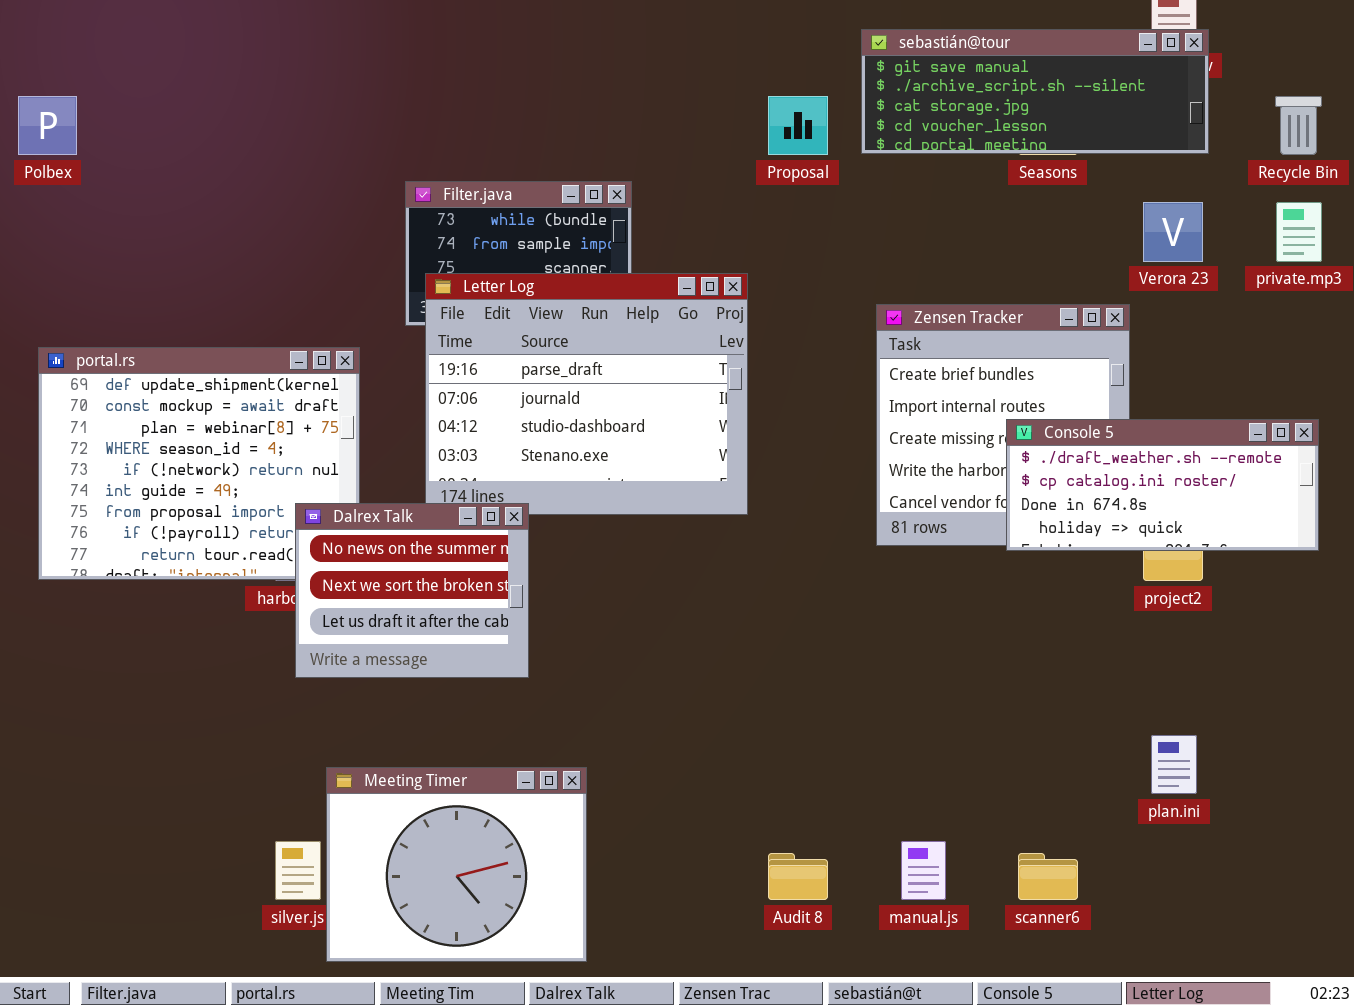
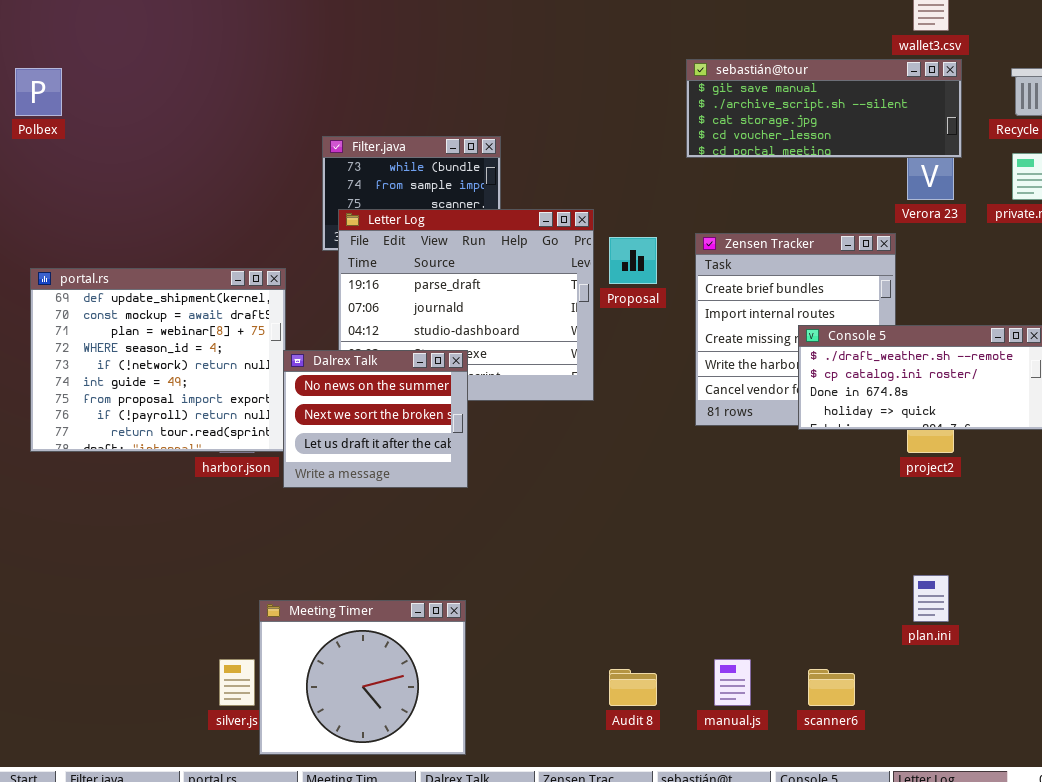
sebastián@tour: [861,29,1209,154] -> [686,59,962,158], moved
Proposal: [768,96,828,155] -> [609,237,657,284], moved
Dalrex Talk: [295,503,529,678] -> [283,350,468,488], moved

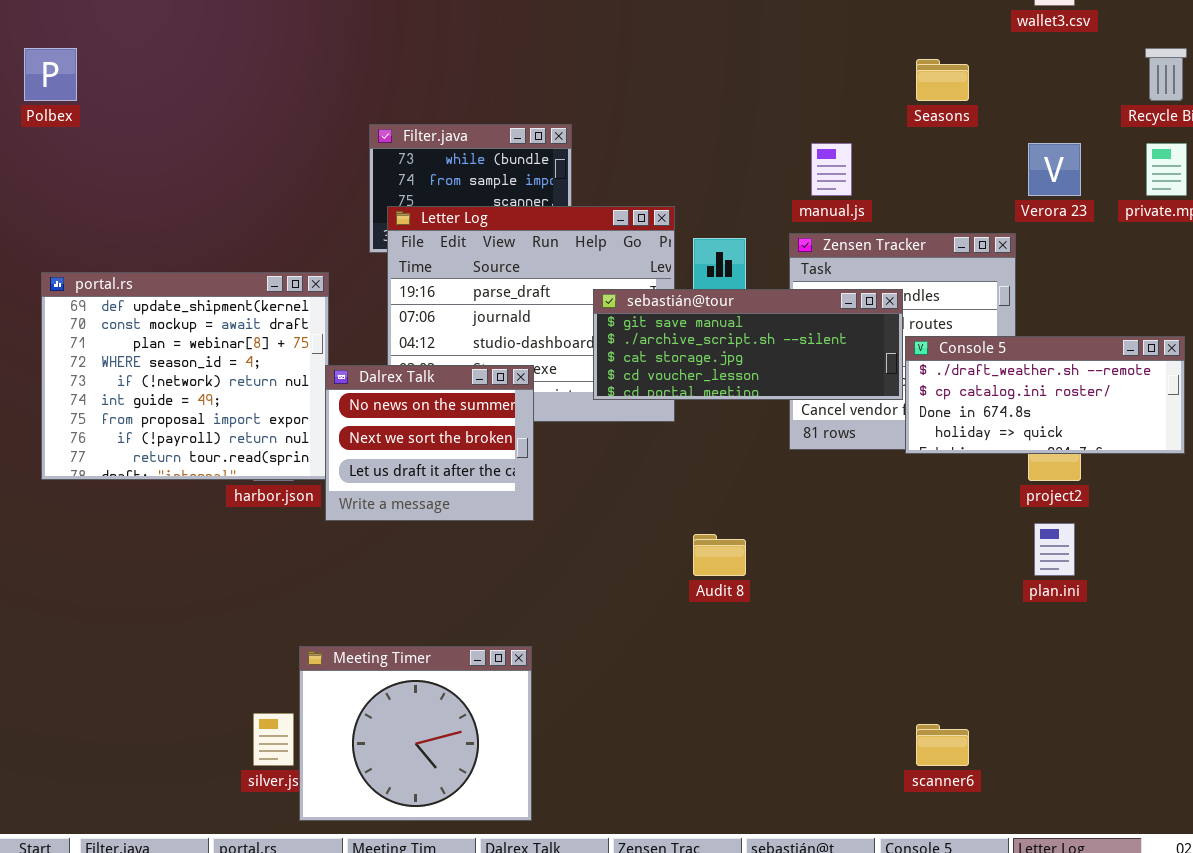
sebastián@tour: [686,59,962,158] -> [593,289,903,400], moved
plan.ini: [913,575,949,622] -> [1034,523,1075,576], moved
manual.js: [714,659,751,706] -> [811,143,852,196], moved
Audit 8: [609,669,657,706] -> [693,534,746,576], moved

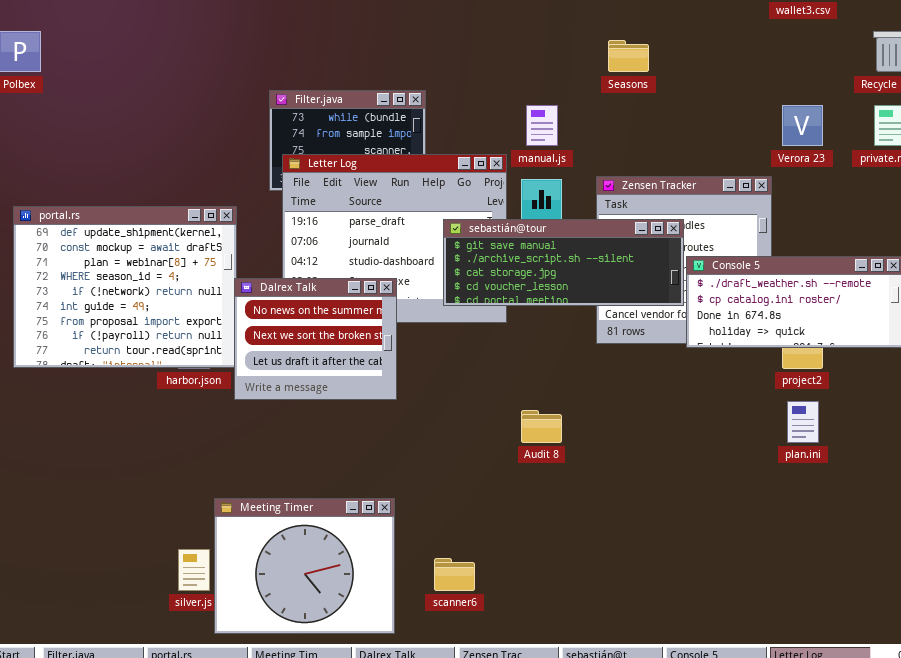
Seasons: [916,59,969,101] -> [608,40,649,72], moved
manual.js: [811,143,852,196] -> [526,105,558,146], moved
scanner6: [916,724,969,766] -> [434,558,475,591], moved

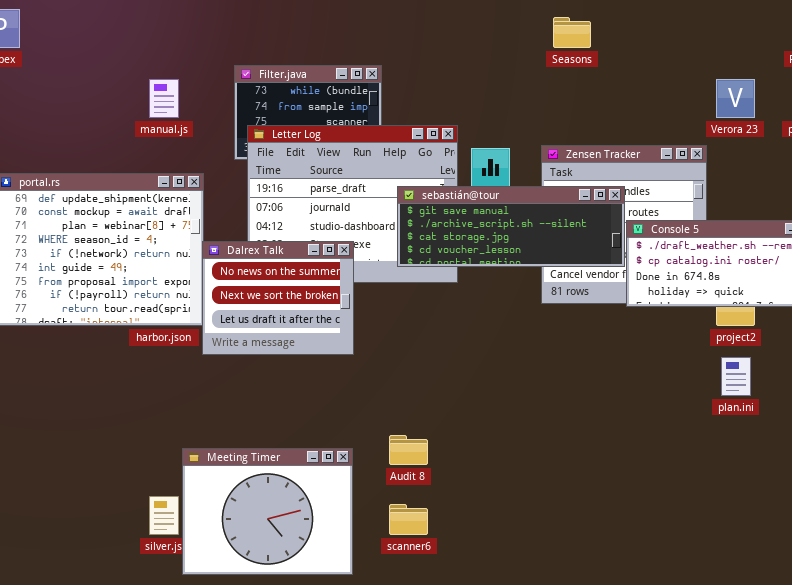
manual.js: [526,105,558,146] -> [149,79,179,118], moved
Audit 8: [521,410,562,443] -> [389,435,428,465], moved

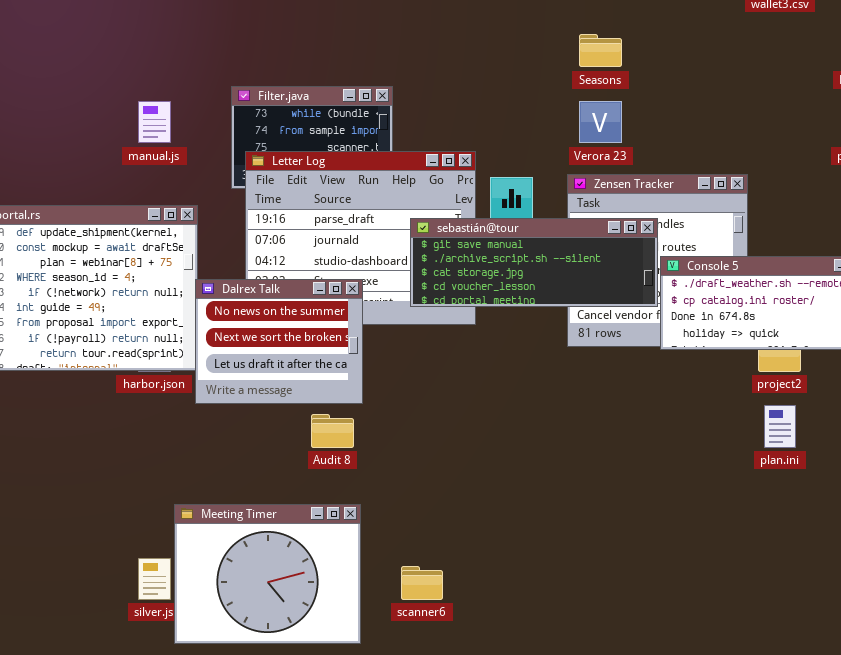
Verora 23: [716,79,755,118] -> [579,101,622,143], moved
Audit 8: [389,435,428,465] -> [311,414,354,448], moved

